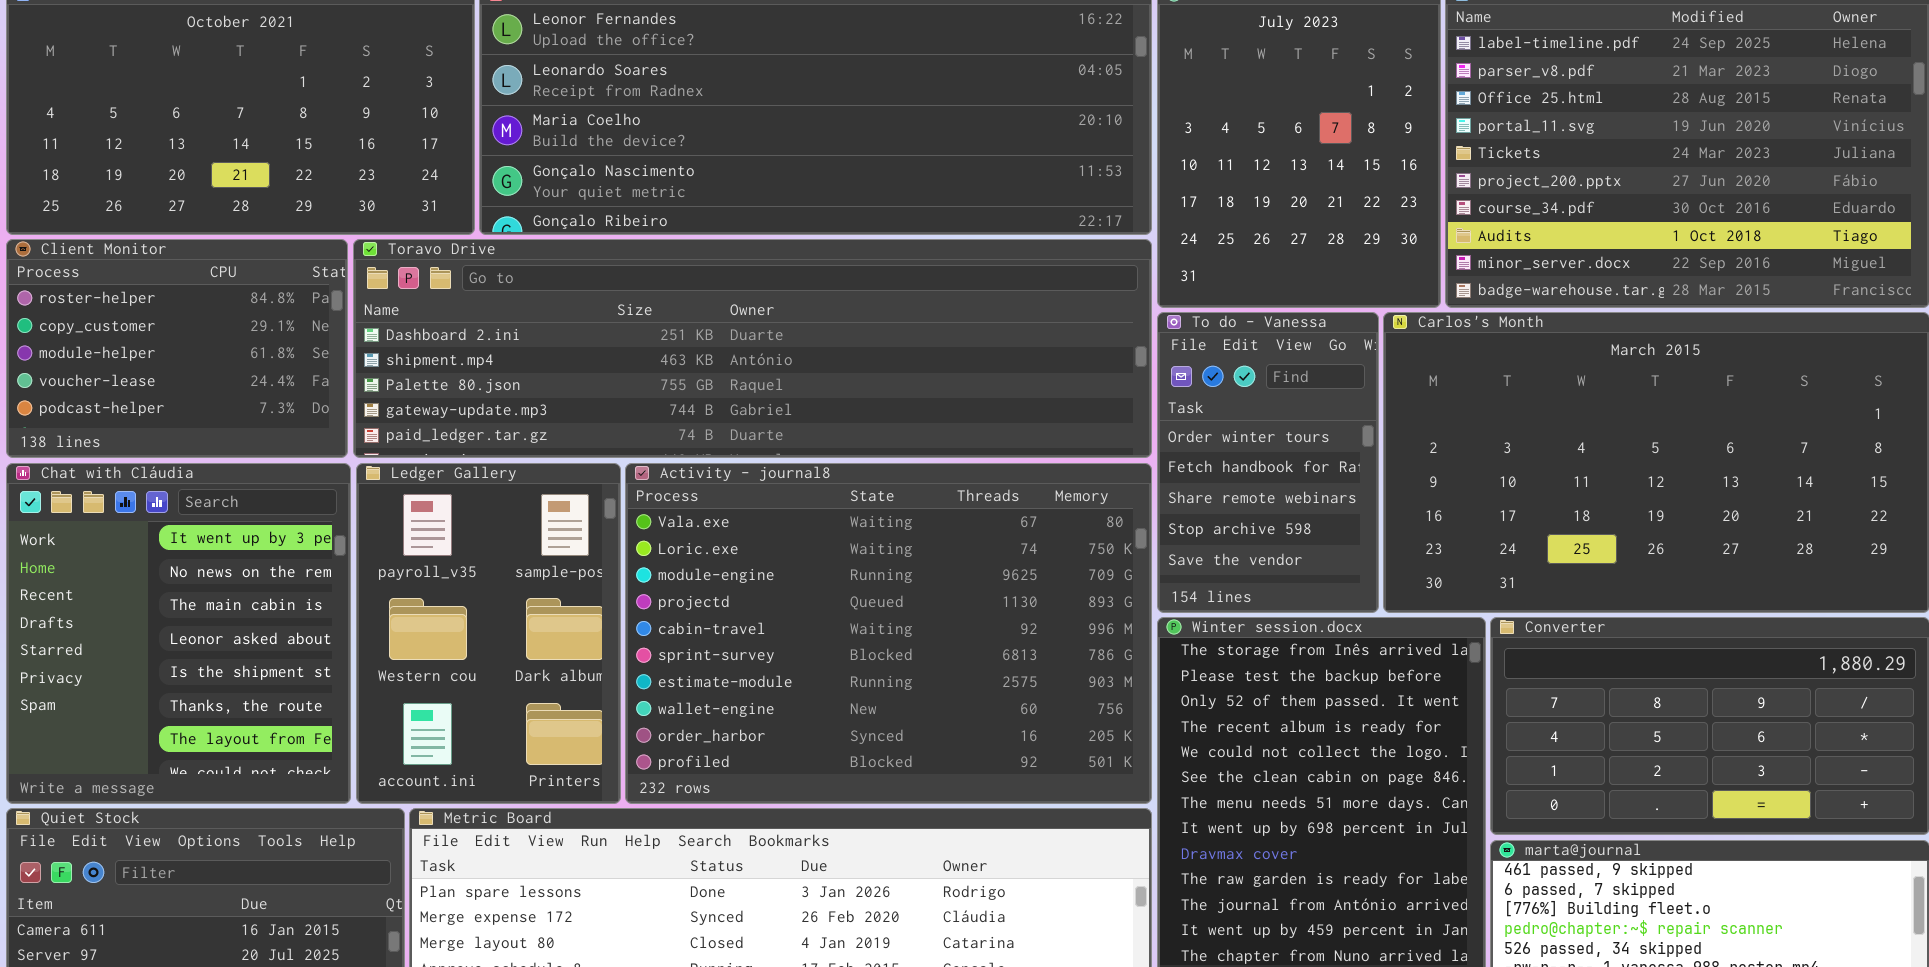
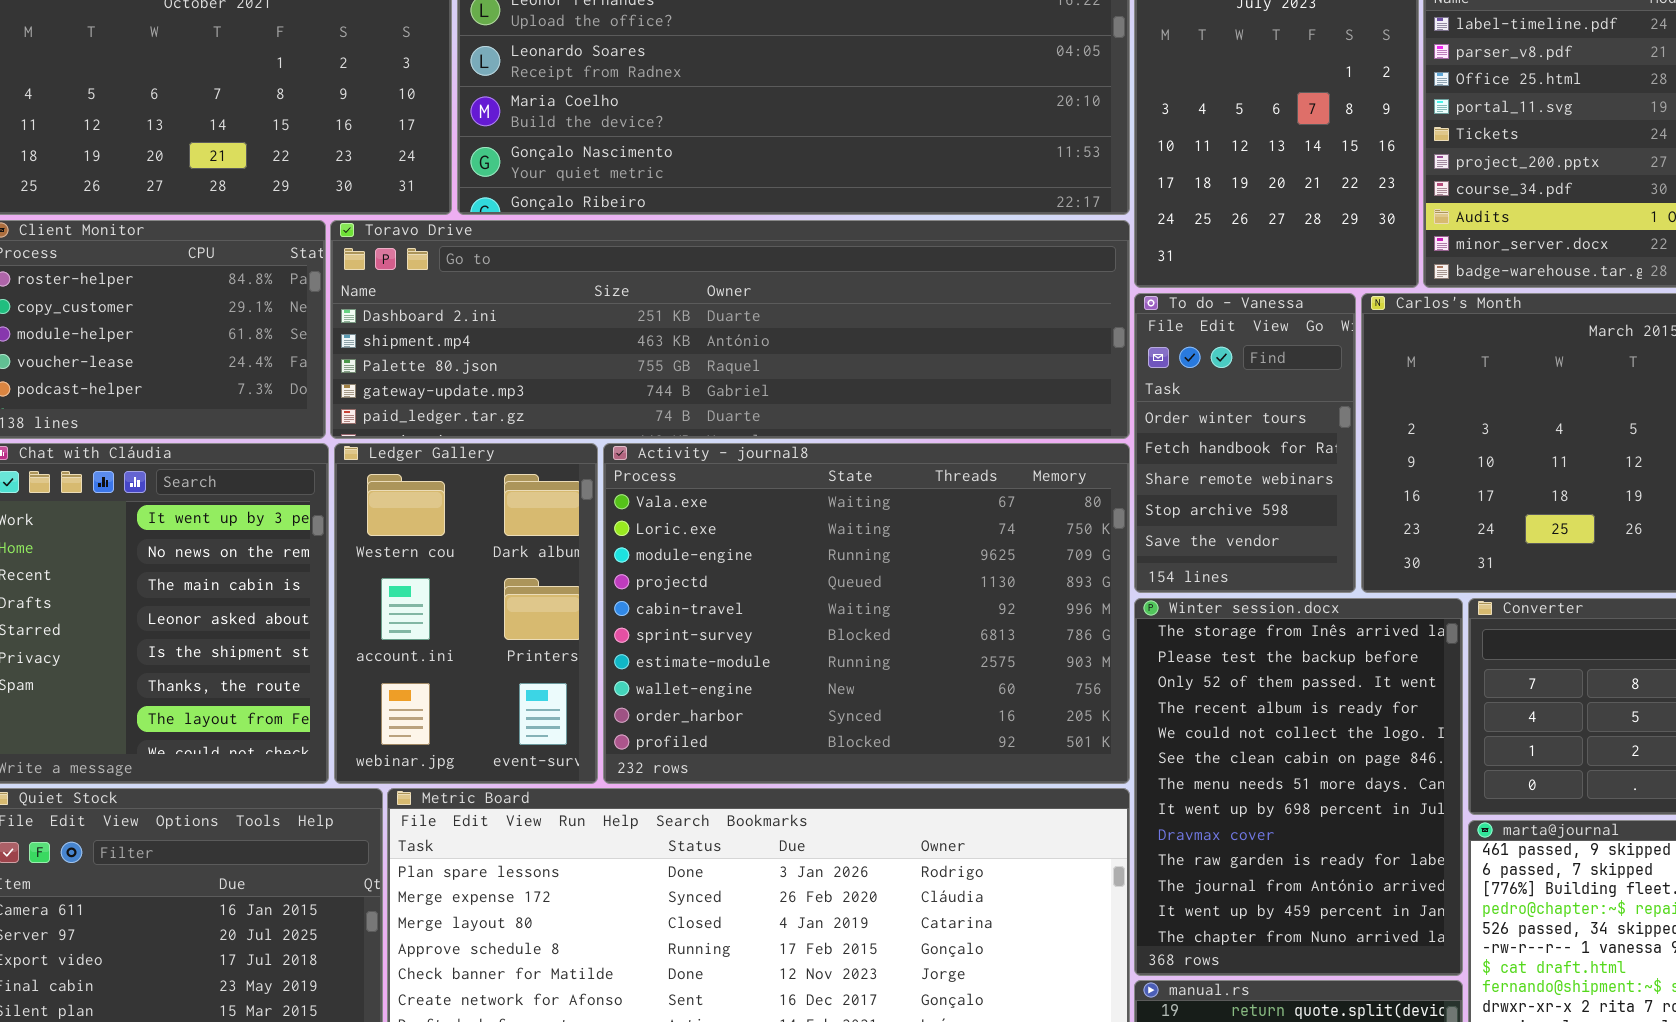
Ledger Gallery: [356,463,621,804] -> [334,443,598,784], scrolled down 1 row

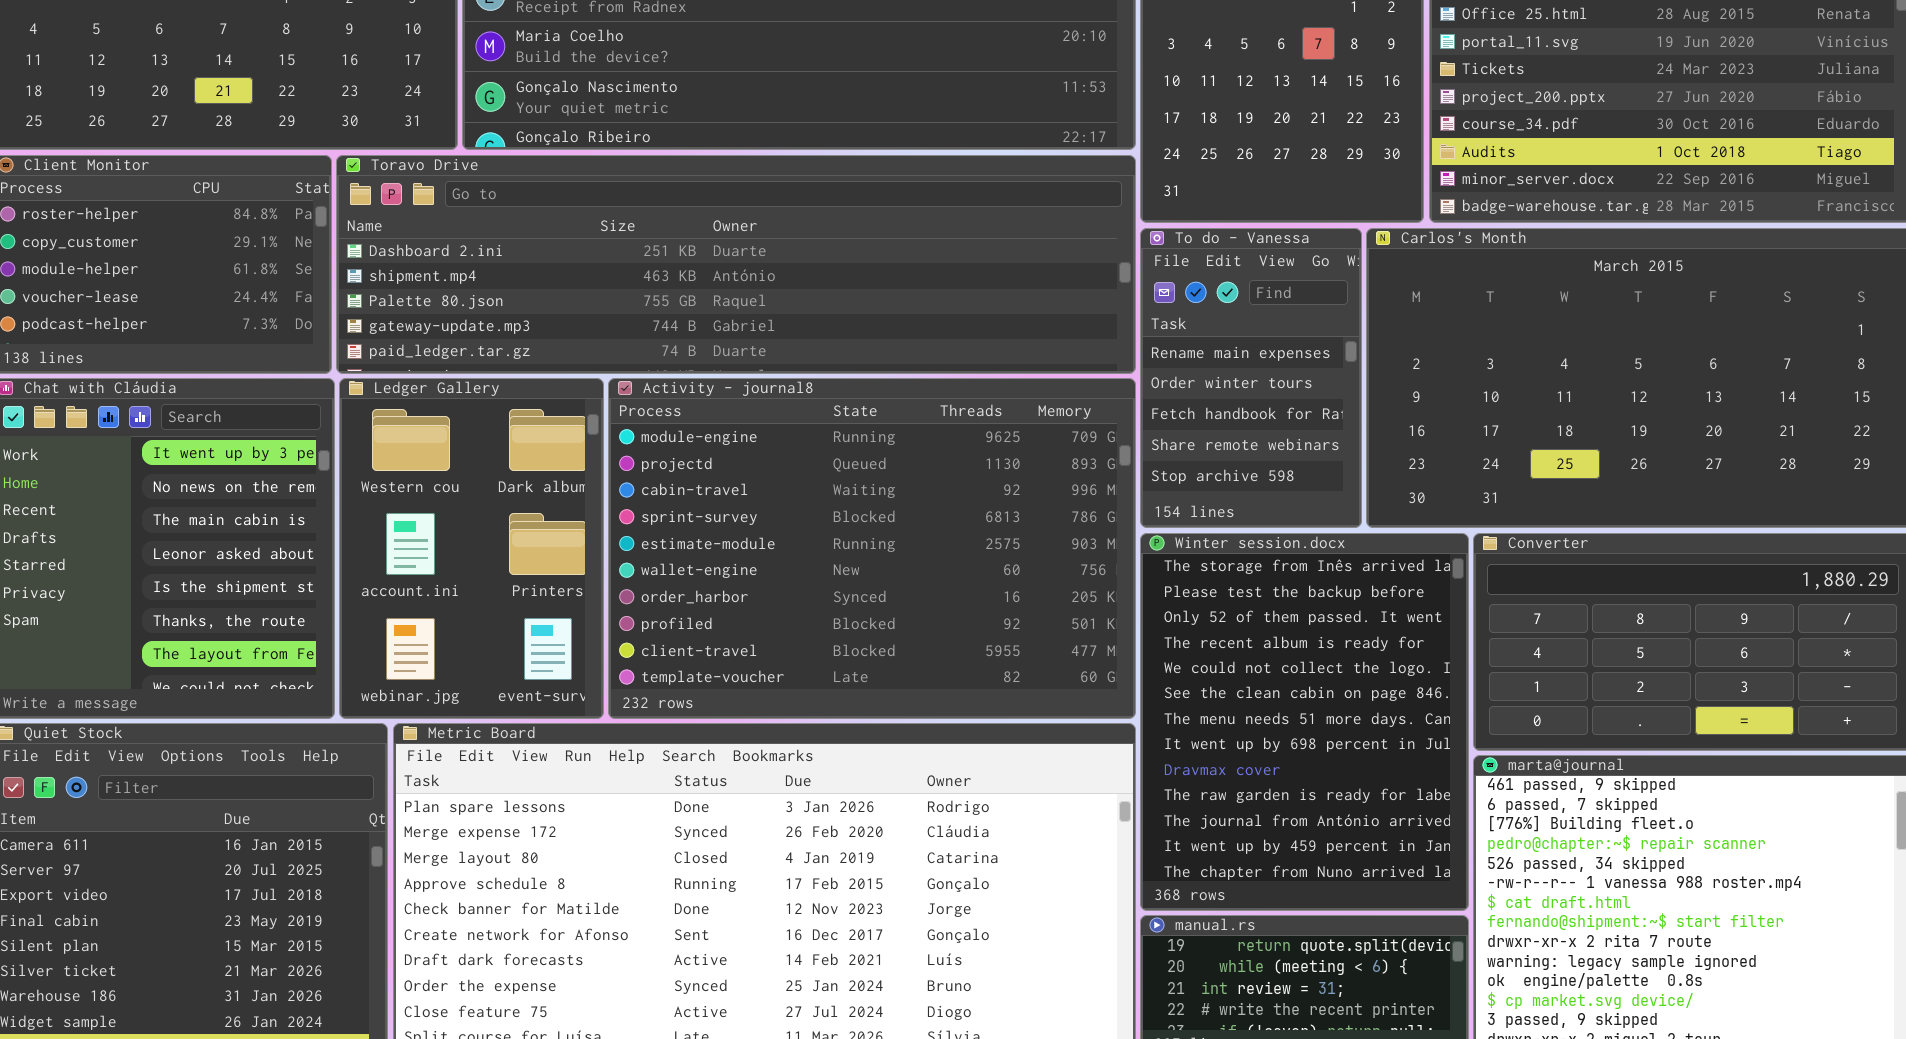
To do - Vanessa: [1134,293,1356,593] -> [1140,228,1362,528], scrolled up 1 row
Activity - journal8: [603,443,1130,784] -> [608,378,1136,719], scrolled down 2 rows

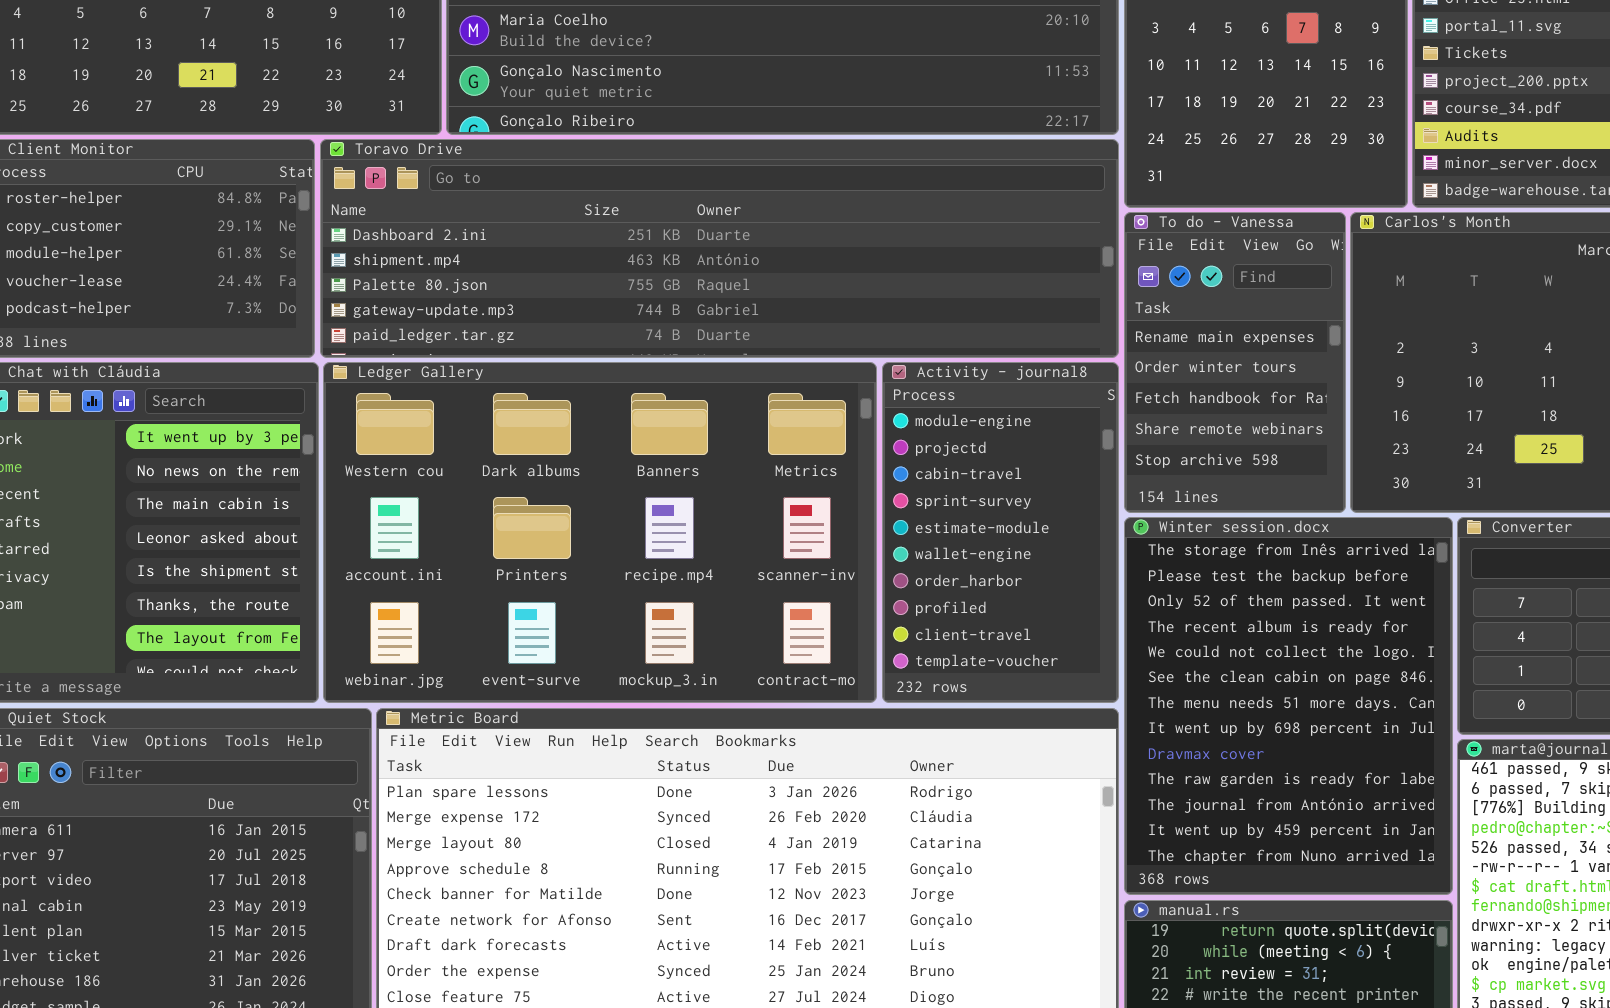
Ledger Gallery: [339,378,604,719] -> [323,362,877,703], resized
Activity - journal8: [608,378,1136,719] -> [882,362,1119,703], resized

